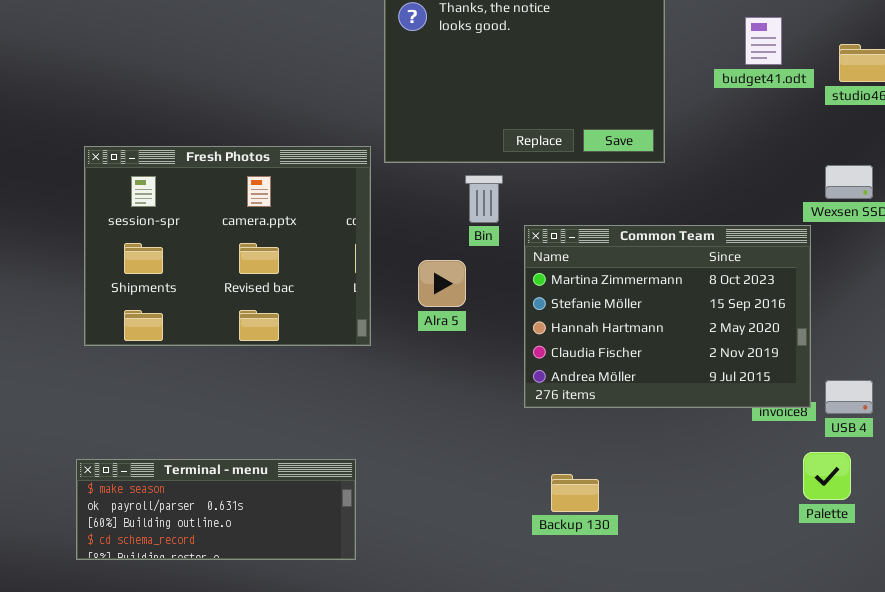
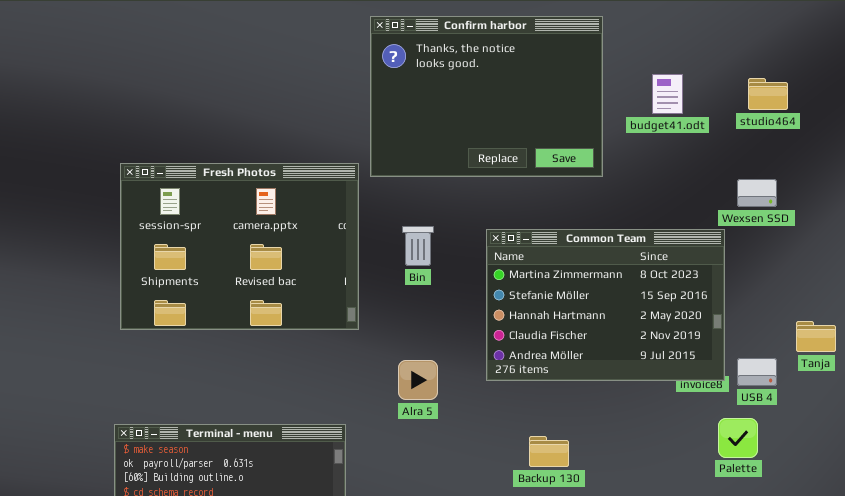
budget41.odt: [745,17,782,65] -> [652,74,683,114], moved
Bin: [465,175,503,223] -> [402,226,434,266], moved
Alra 5: [418,260,466,307] -> [398,360,438,400], moved
Backup 130: [551,474,599,512] -> [529,436,569,467], moved

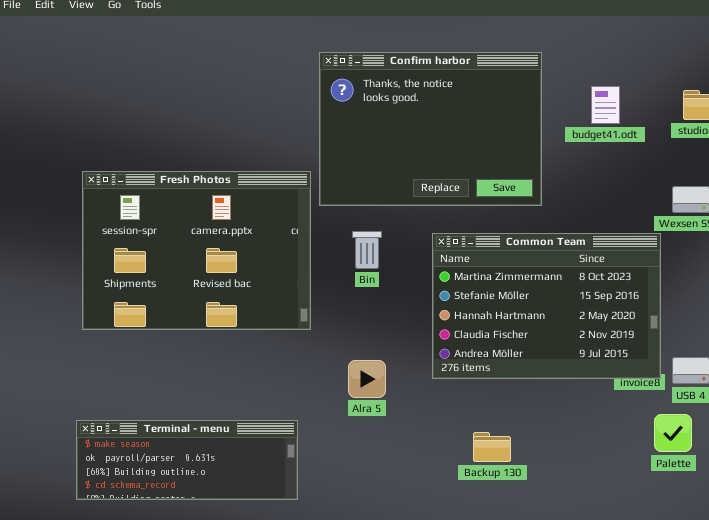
Confirm harbor: [370,16,603,177] -> [319,52,542,206], moved

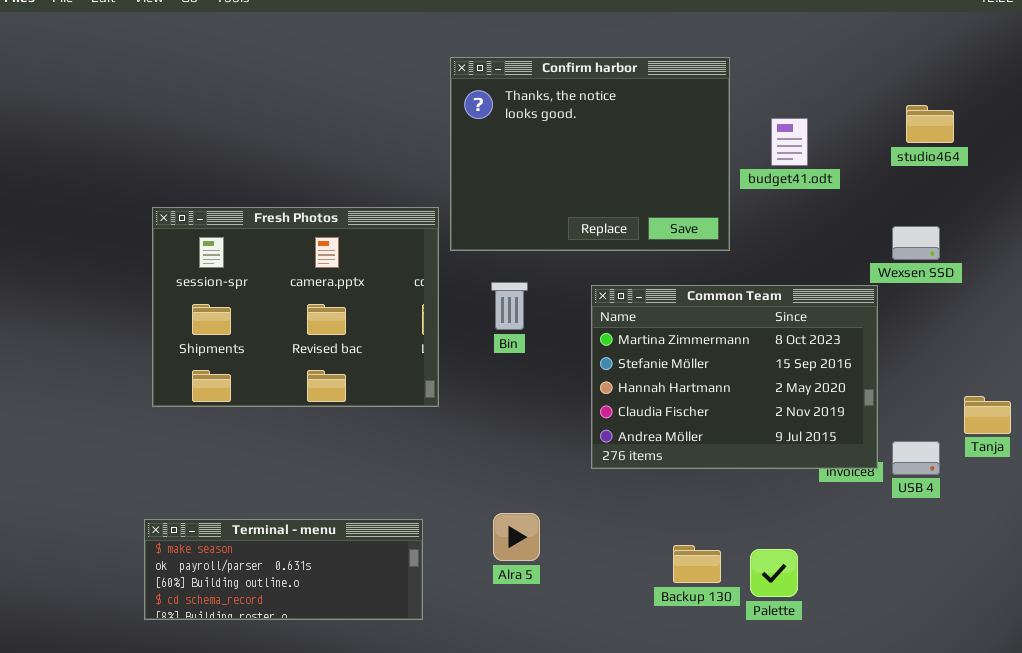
budget41.odt: [591,86,620,124] -> [771,118,808,166], moved
Alra 5: [348,360,386,398] -> [493,513,540,561], moved
Palette: [654,414,692,452] -> [750,549,798,597], moved
Backup 130: [473,432,511,462] -> [673,545,721,583], moved

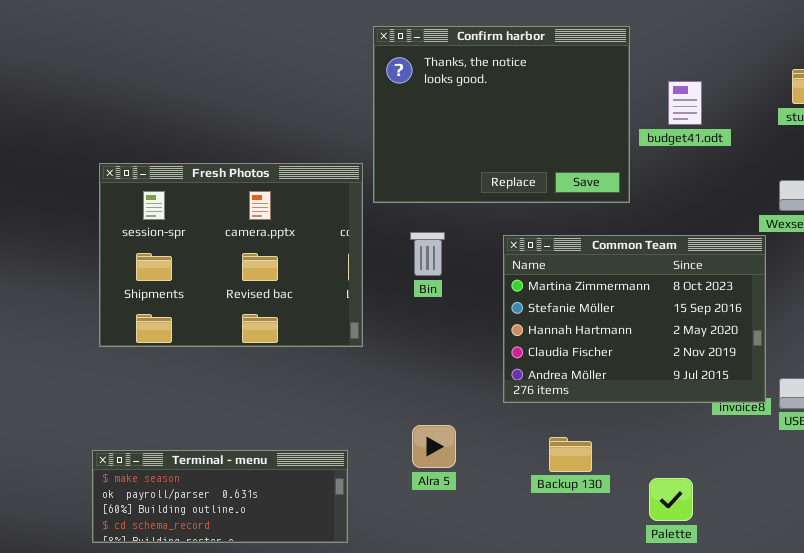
Alra 5: [493,513,540,561] -> [412,425,456,468], moved
Backup 130: [673,545,721,583] -> [549,437,592,472], moved

